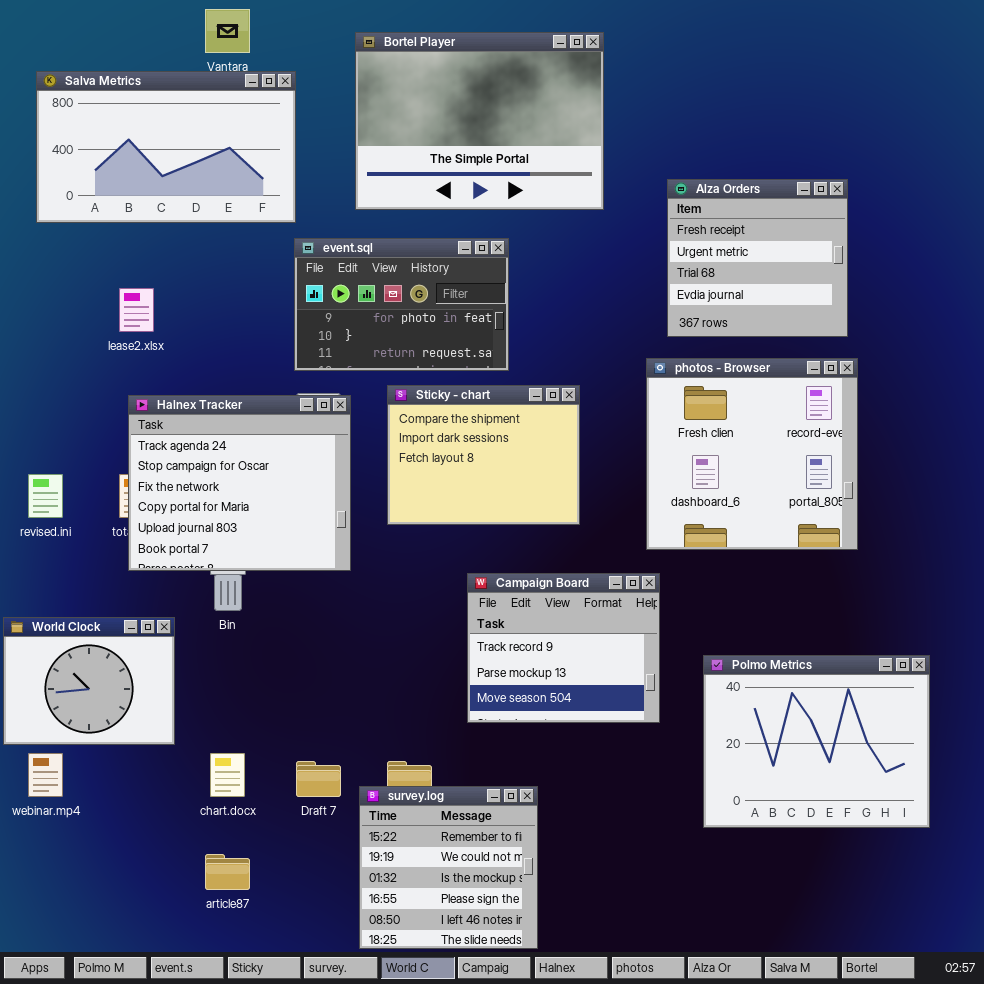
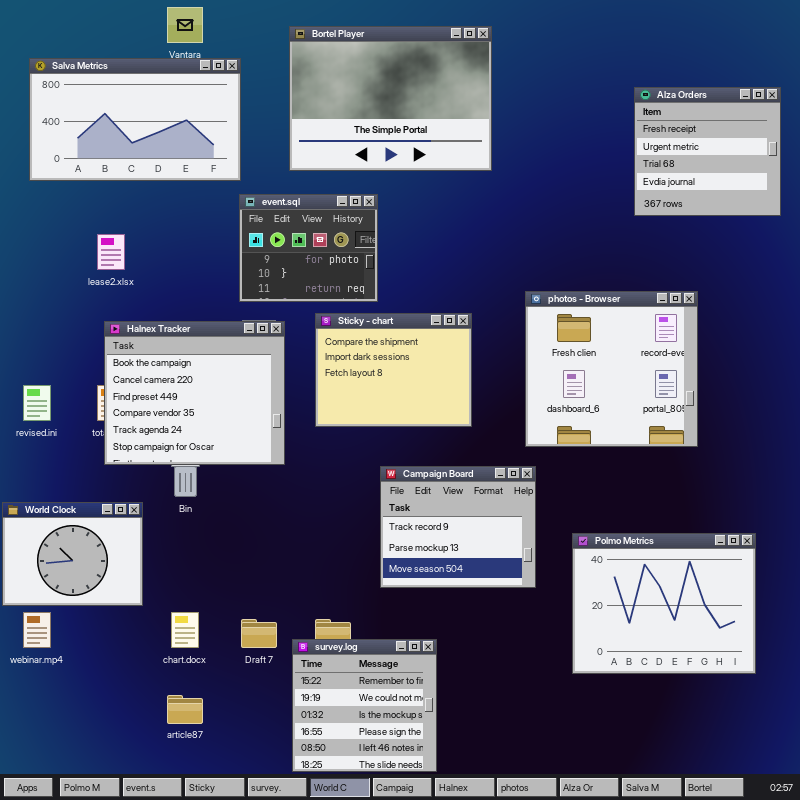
Alza Orders: [667,179,848,337] -> [634,87,781,216], moved
event.sql: [294,238,509,371] -> [239,194,378,302], resized
Halnex Tracker: [128,395,351,571] -> [104,321,285,465], scrolled up 4 rows

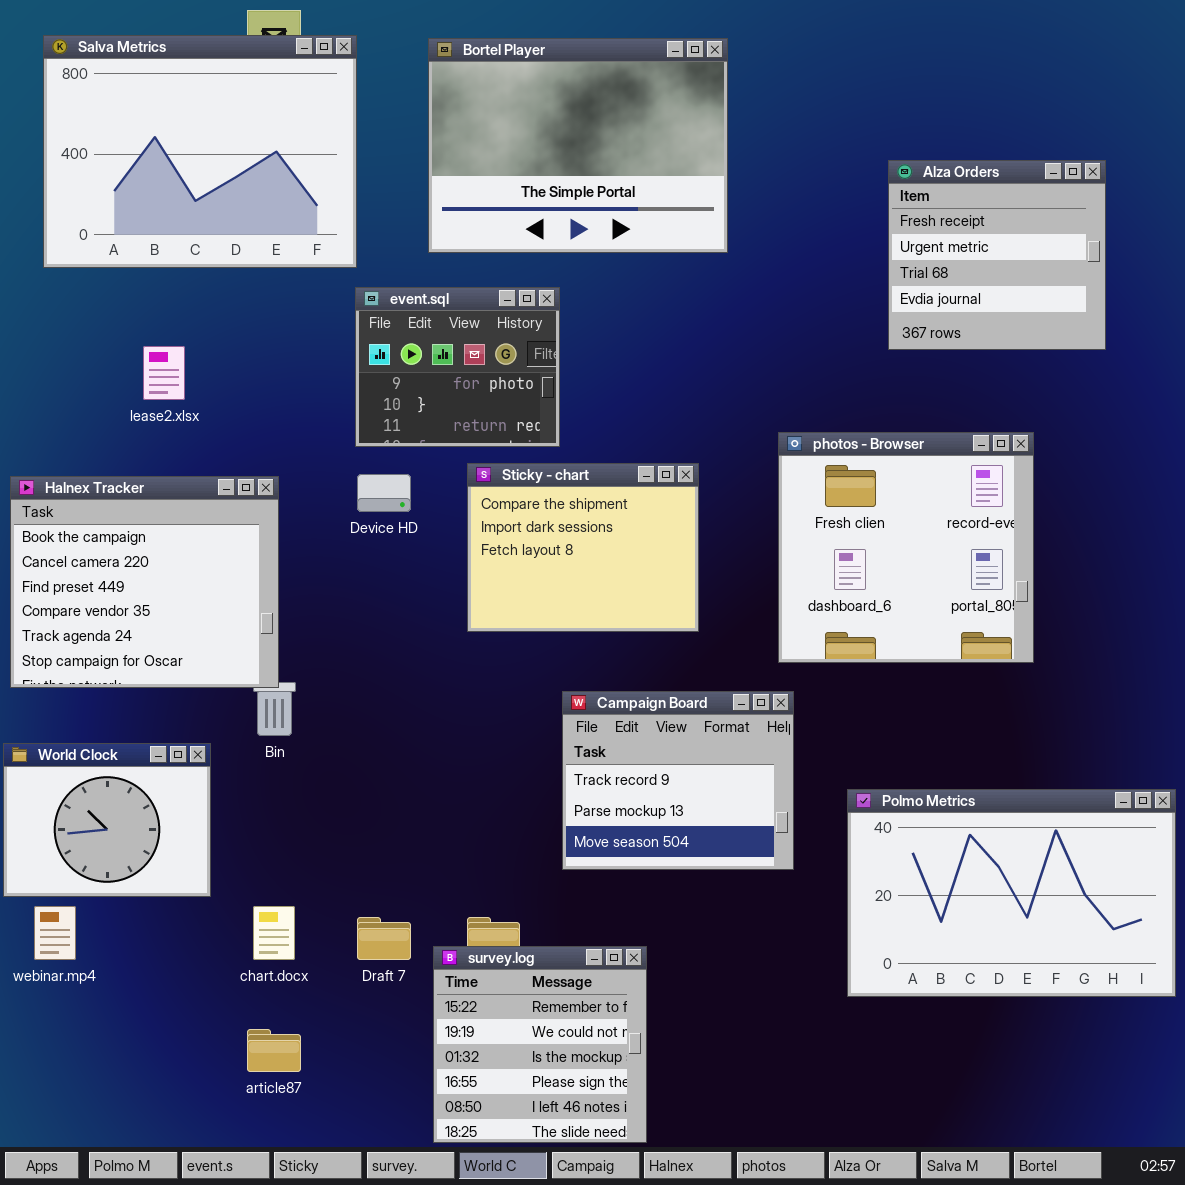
Salva Metrics: [29,58,241,181] -> [43,35,357,268], resized
Alza Orders: [634,87,781,216] -> [888,160,1106,350], moved
Halnex Tracker: [104,321,285,465] -> [10,476,279,688], moved
Polmo Metrics: [572,533,756,674] -> [847,789,1176,997], resized

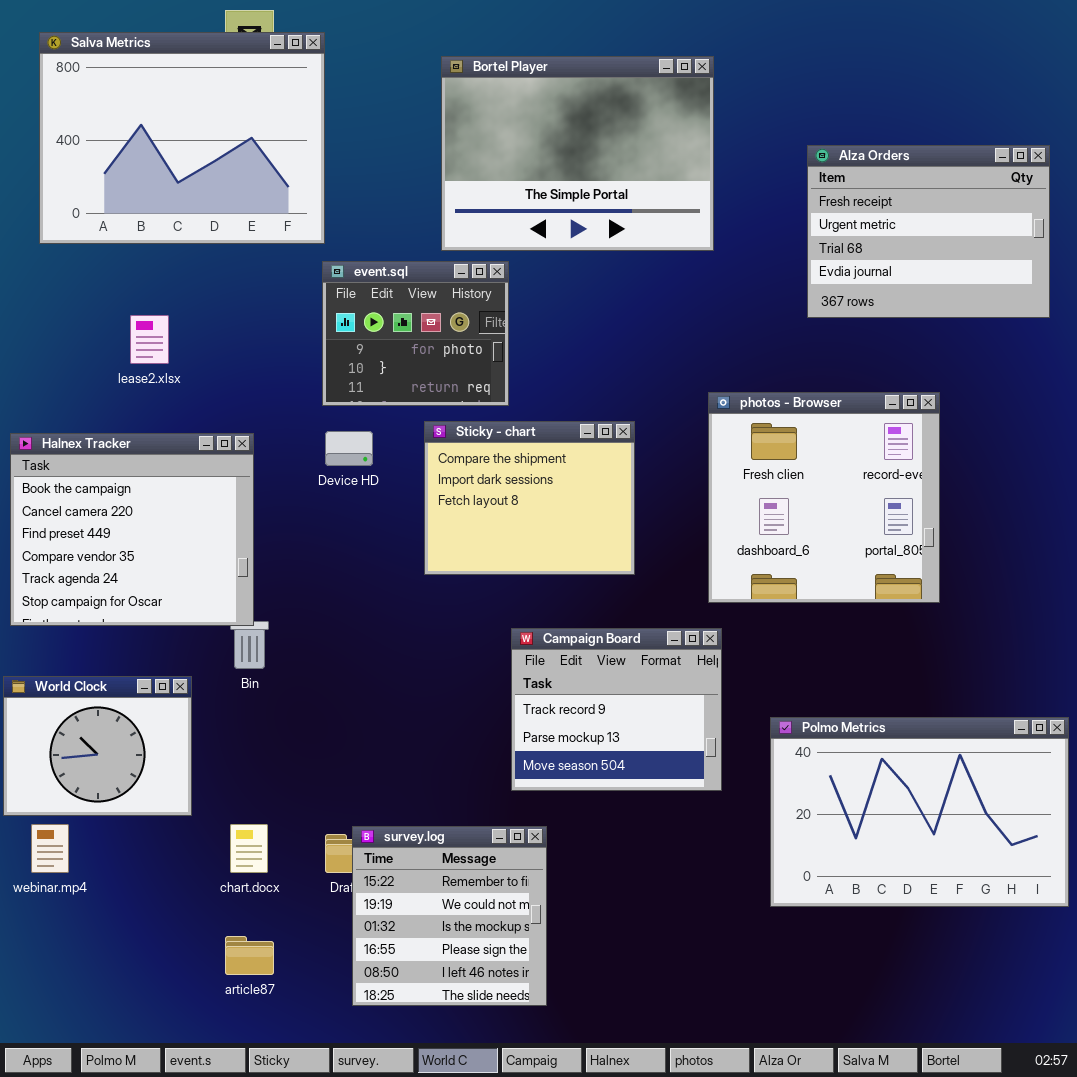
Bortel Player: [428,38,728,253] -> [441,56,714,251], moved
Alza Orders: [888,160,1106,350] -> [807,145,1050,318], resized
survey.log: [433,946,647,1143] -> [352,826,547,1006], moved

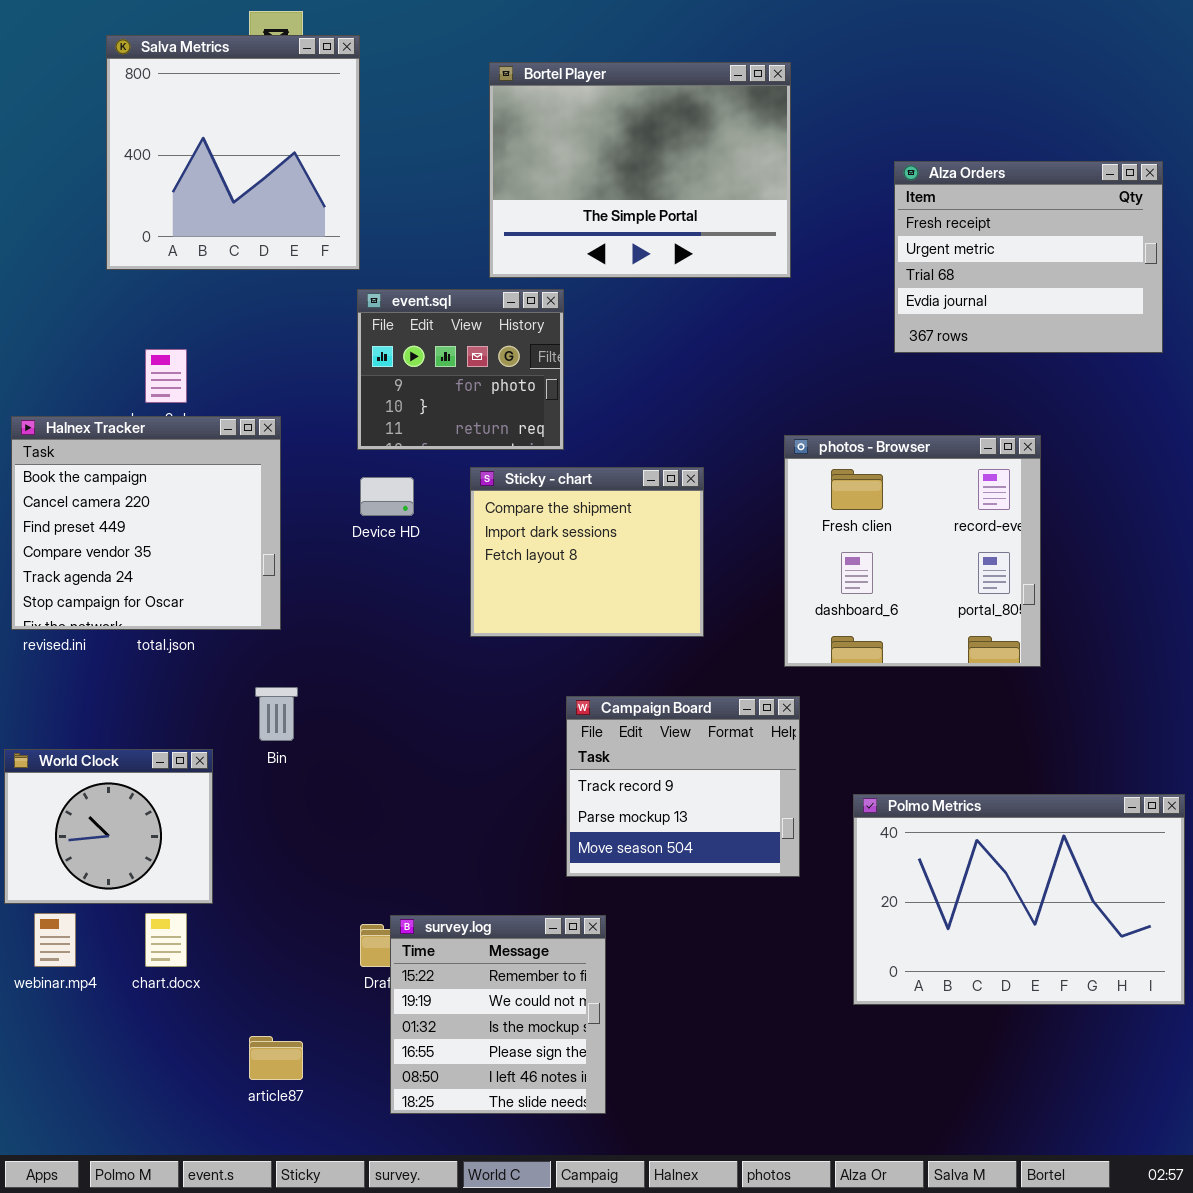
Salva Metrics: [39,32,325,244] -> [106,35,360,270], resized
Halnex Tracker: [10,433,254,626] -> [11,416,281,630], moved
chart.docx: [230,824,268,873] -> [145,913,187,967], moved

